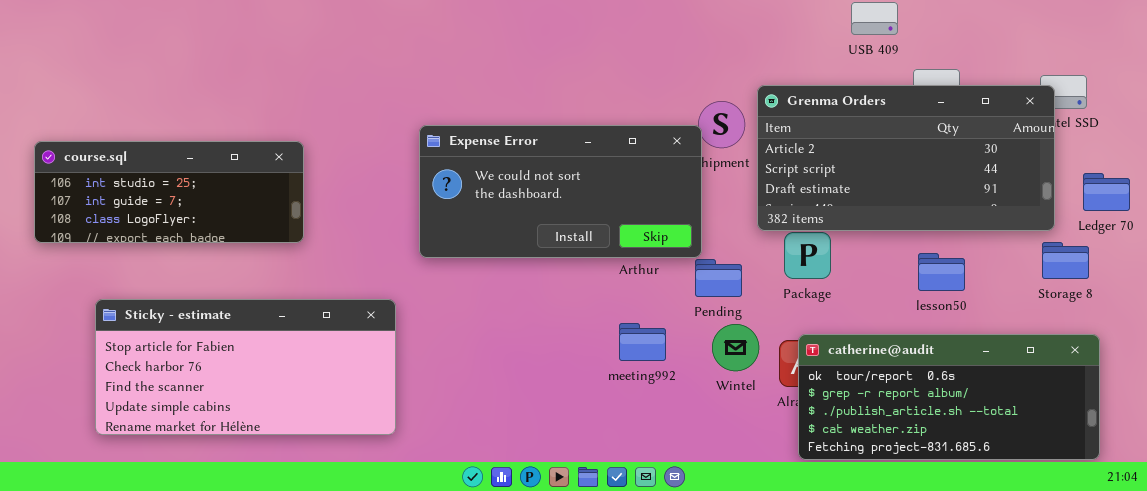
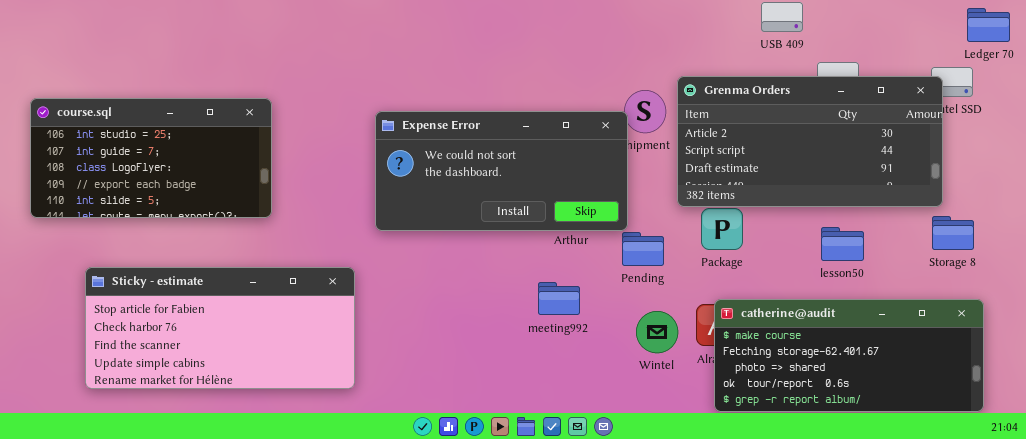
course.sql: [34,141,304,243] -> [30,98,272,218], resized
Ledger 70: [1083,173,1130,211] -> [967,8,1010,42], moved
meeting992: [619,323,666,361] -> [538,282,580,315], moved
Wintel: [712,324,759,371] -> [636,311,678,353], moved
catherine@audit: [798,334,1100,460] -> [714,299,984,412], scrolled up 3 rows

